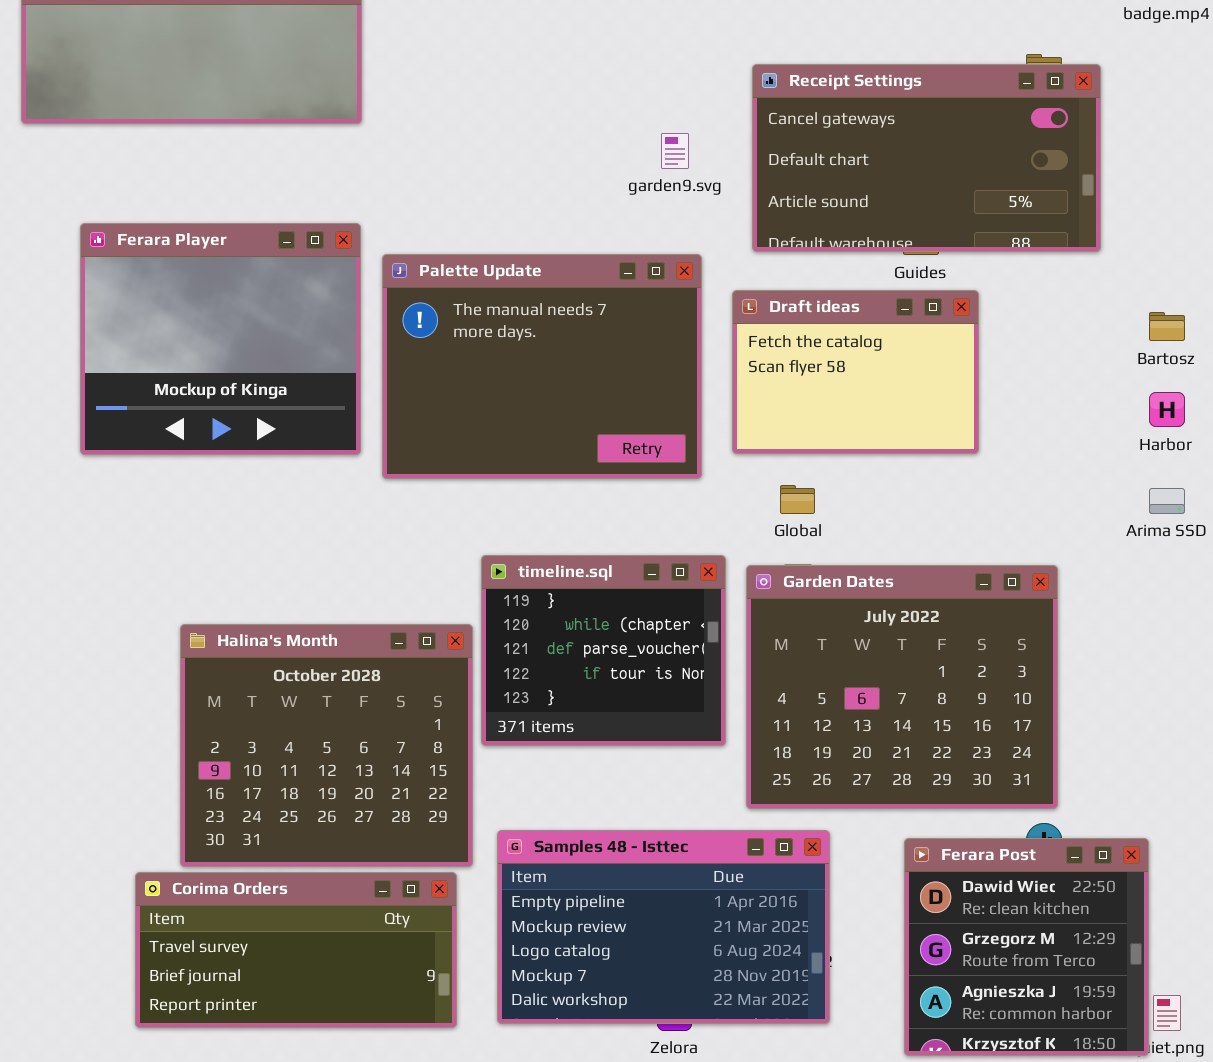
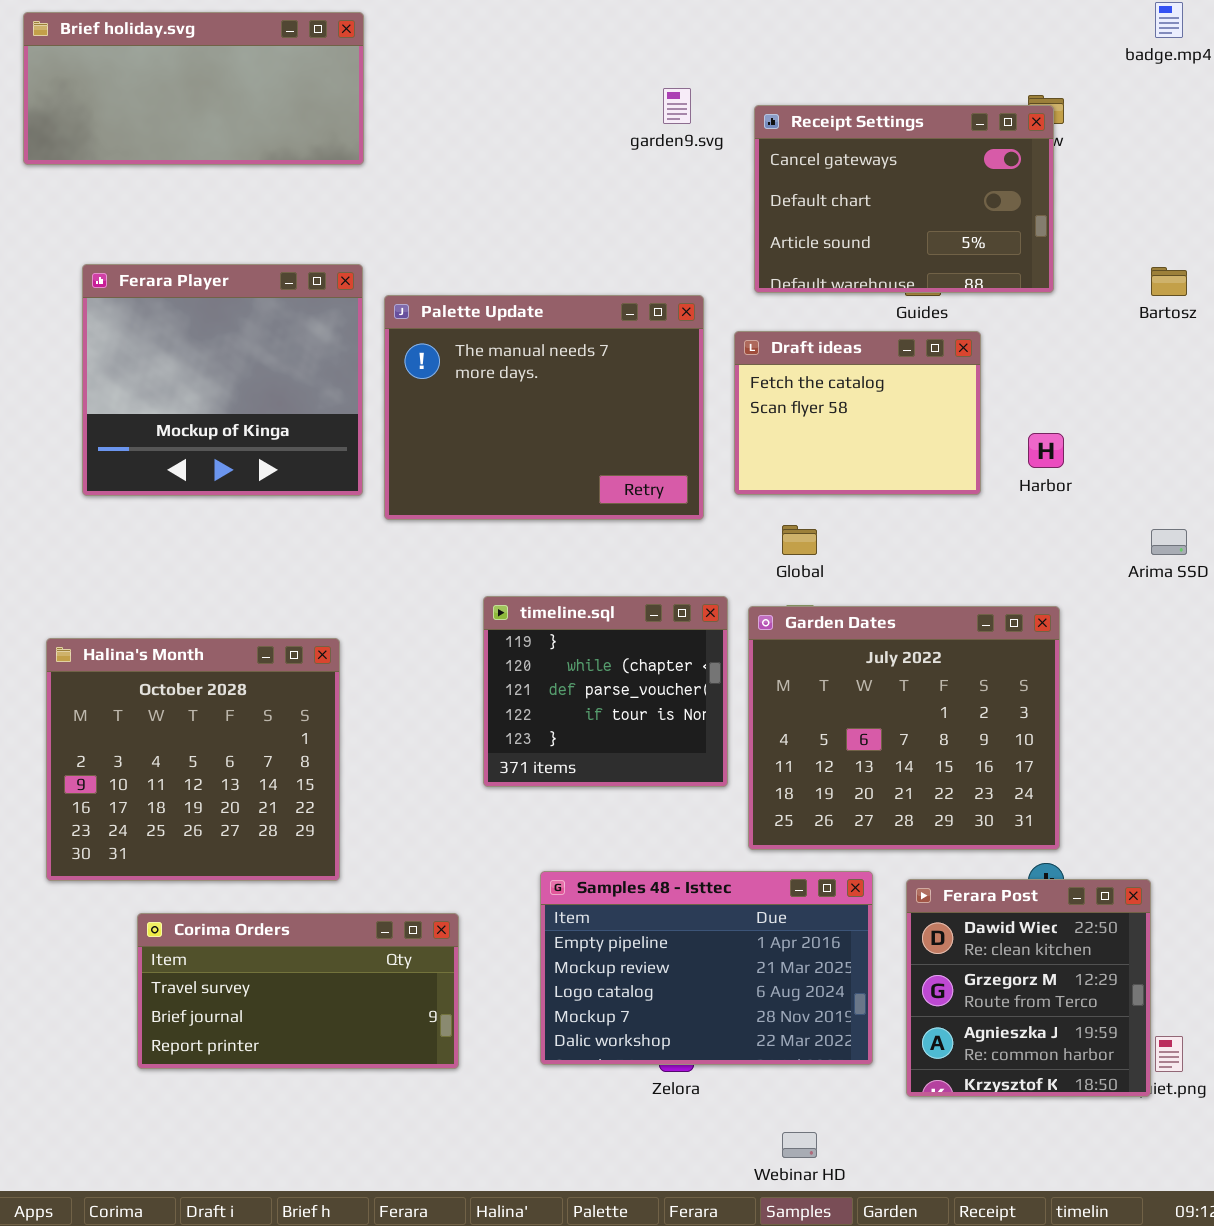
Receipt Settings: [752,64,1101,252] -> [754,105,1054,293], resized
garden9.svg: [661,133,689,169] -> [663,88,691,124], moved
Bartosz: [1149,312,1185,341] -> [1151,267,1187,296], moved
Harbor: [1149,392,1185,427] -> [1028,433,1064,468], moved
Halina's Month: [180,624,473,867] -> [46,638,340,881], moved
Samples 48 - Isttec: [497,830,830,1024] -> [540,871,873,1065], moved

